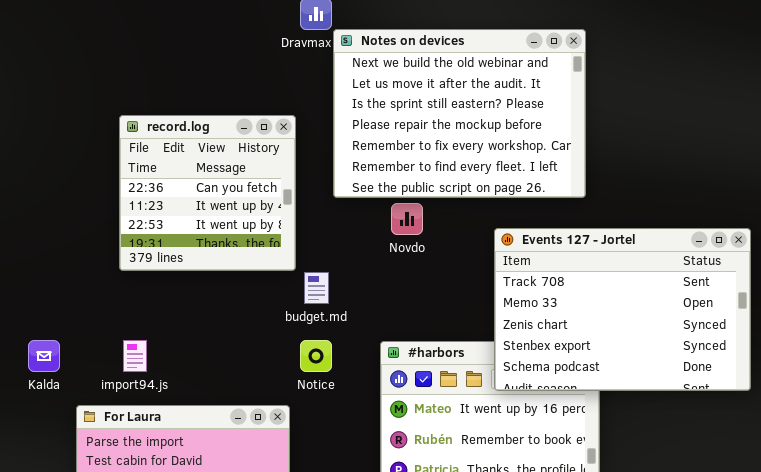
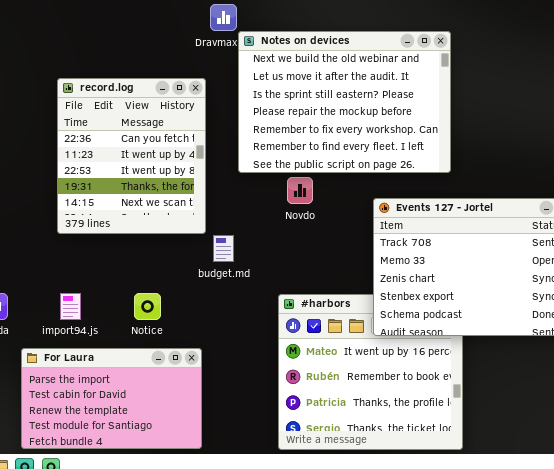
record.log: [119,115,296,271] -> [57,78,206,234], resized
Notice: [300,340,332,372] -> [134,293,161,320], moved

